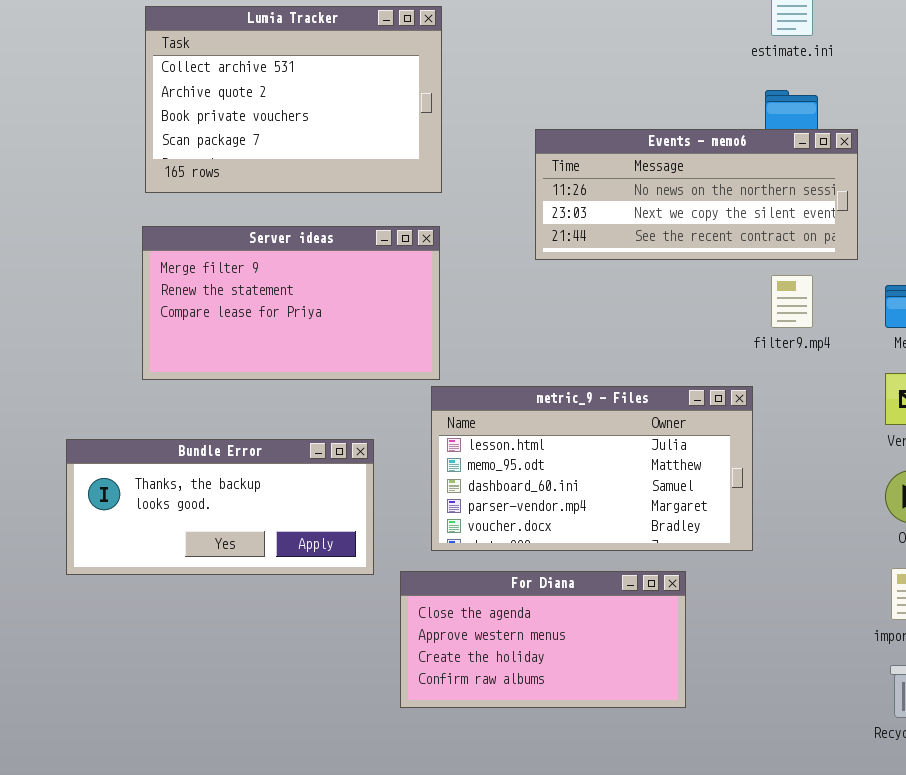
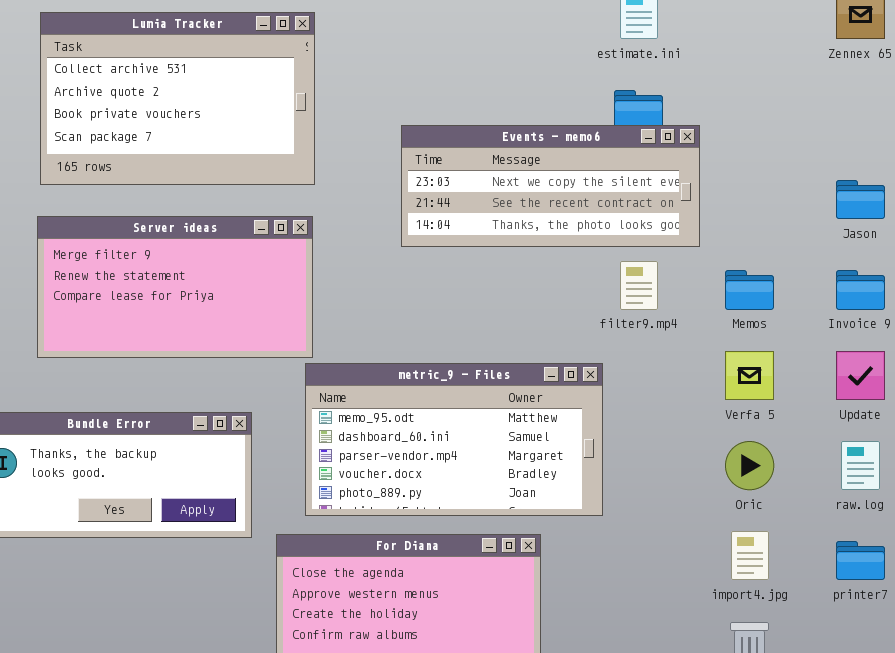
Events - memo6: [535,129,858,260] -> [401,125,700,247], scrolled down 1 row
metric_9 - Files: [431,386,753,551] -> [305,363,603,516], scrolled down 1 row

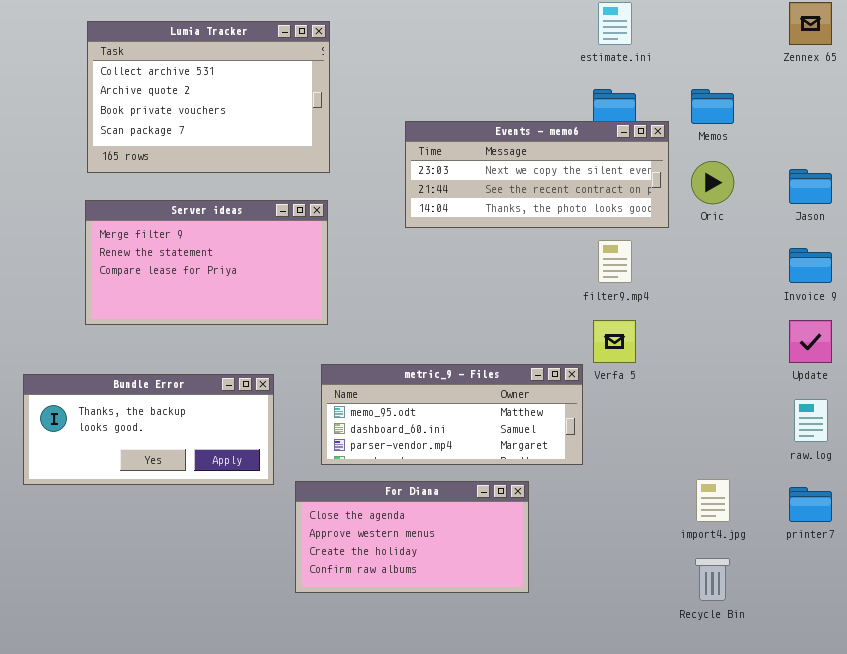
Memos: [725,270,774,310] -> [691,89,734,124], moved
Verfa 5: [725,351,774,400] -> [593,320,636,363], moved
metric_9 - Files: [305,363,603,516] -> [321,364,583,465], resized
Oric: [725,441,774,490] -> [691,161,734,204], moved

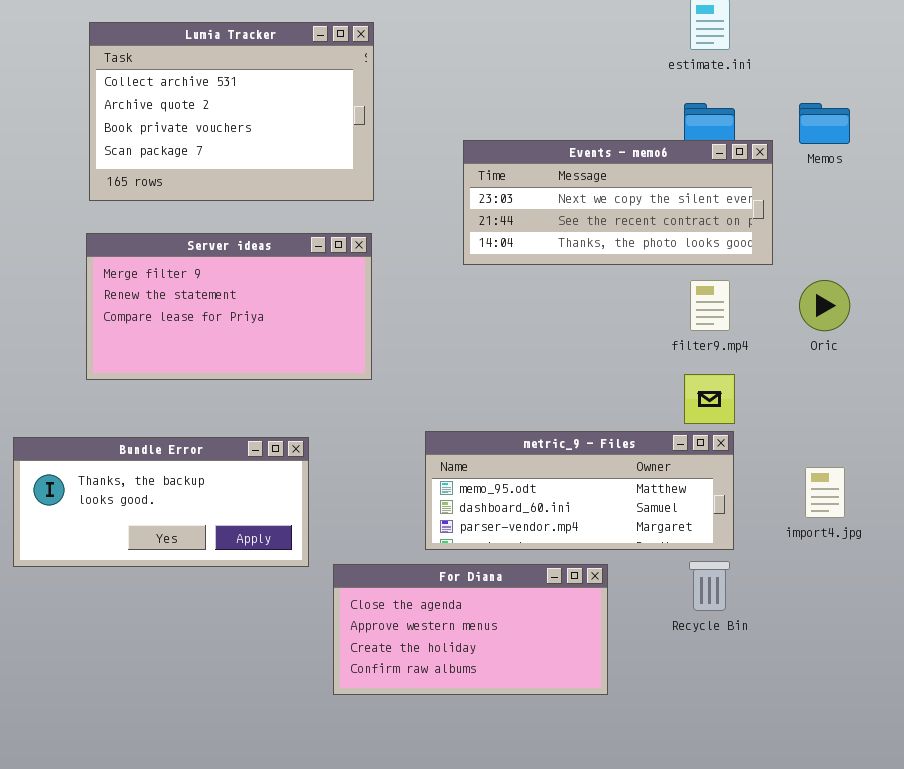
Oric: [691,161,734,204] -> [799,280,850,331], moved
metric_9 - Files: [321,364,583,465] -> [425,431,734,550], moved
import4.jpg: [696,479,730,522] -> [805,467,845,518], moved
Recycle Bin: [695,558,730,601] -> [689,561,730,611], moved

